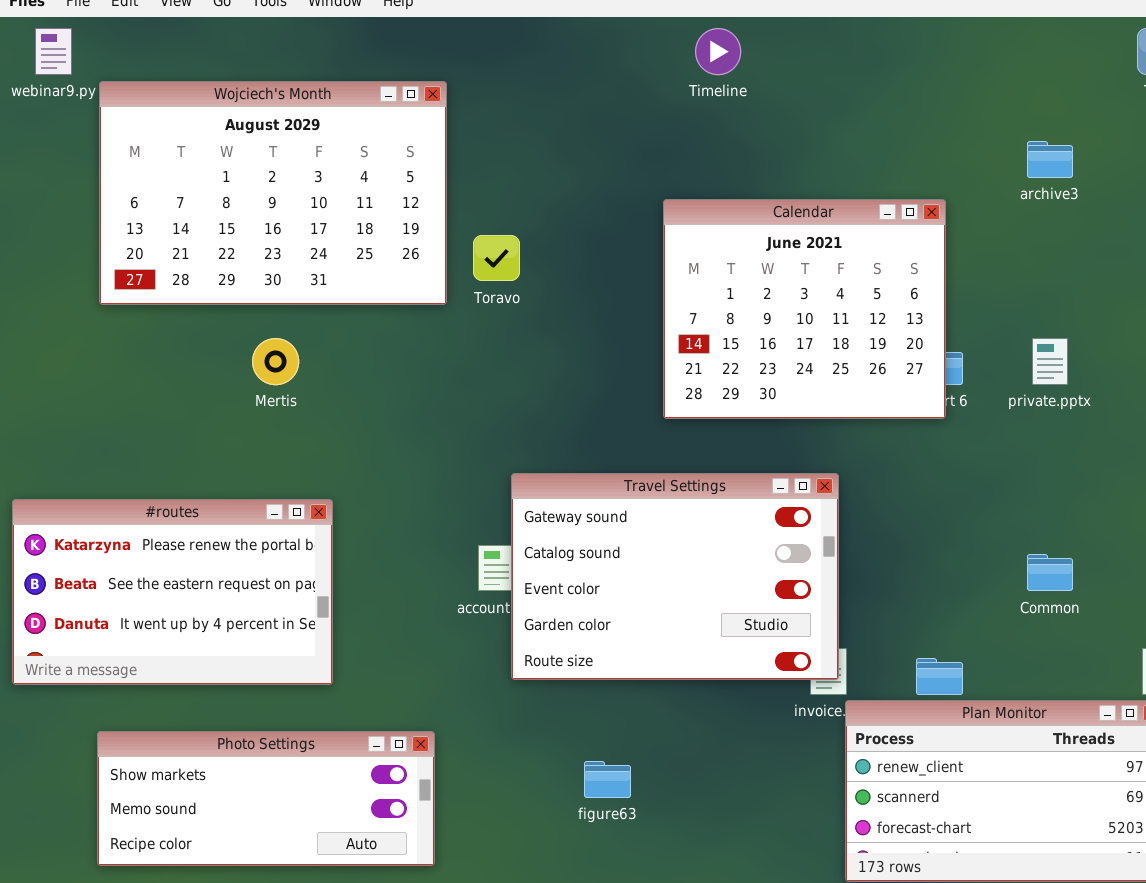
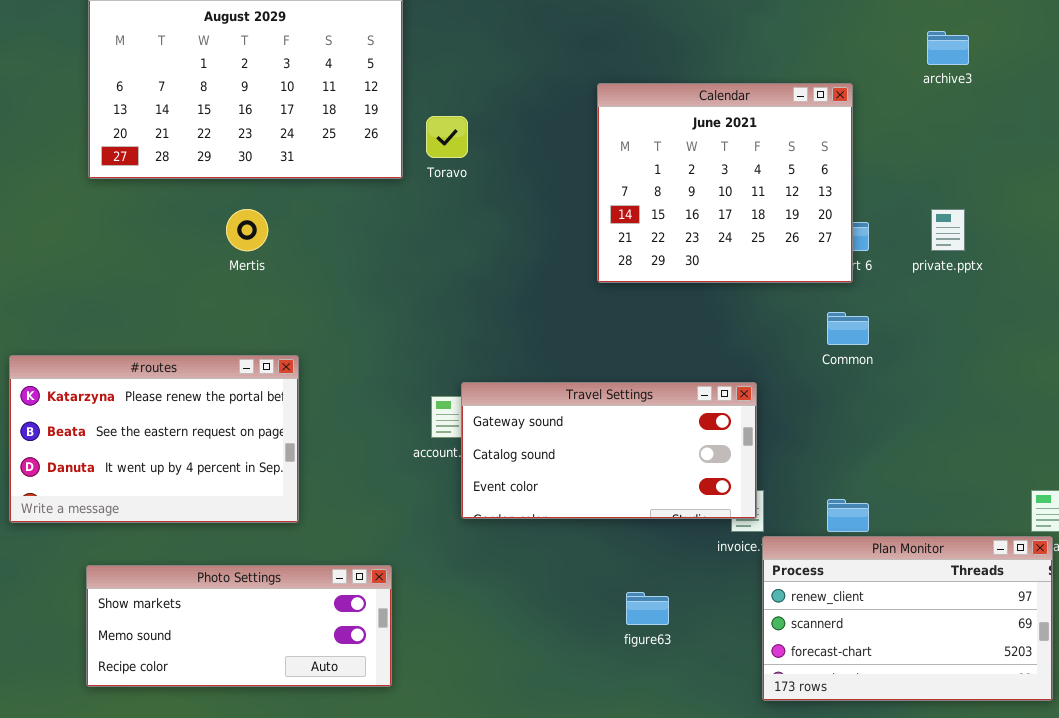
Travel Settings: [511,473,839,680] -> [461,382,757,519], resized
Common: [1027,554,1073,591] -> [827,312,869,345], moved
figure63: [584,761,631,798] -> [626,592,669,625], moved

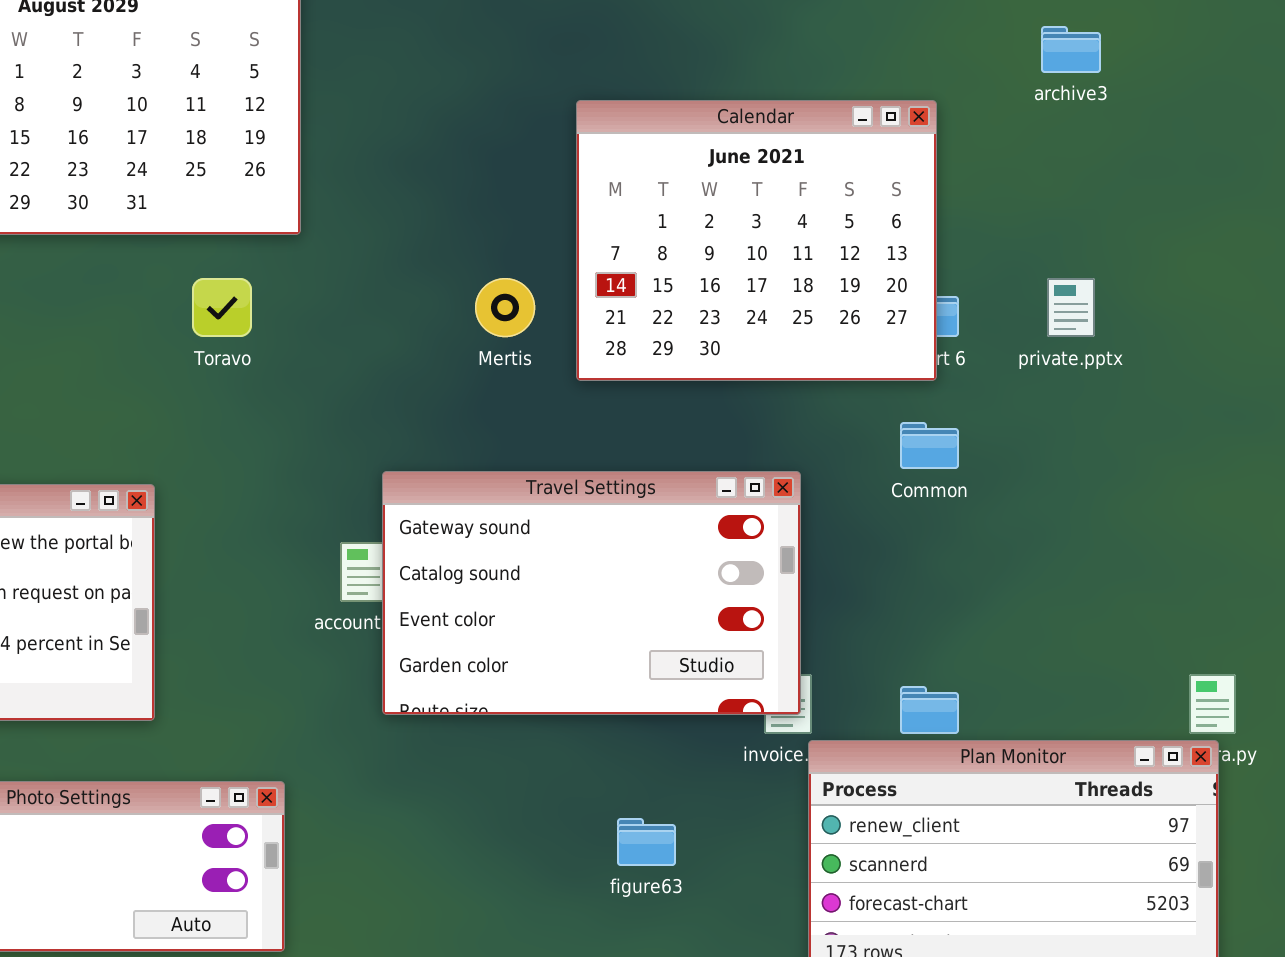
Toravo: [426,116,468,158] -> [192,278,252,337], moved
Mertis: [226,209,268,251] -> [475,278,535,337], moved
Travel Settings: [461,382,757,519] -> [382,471,801,715], resized

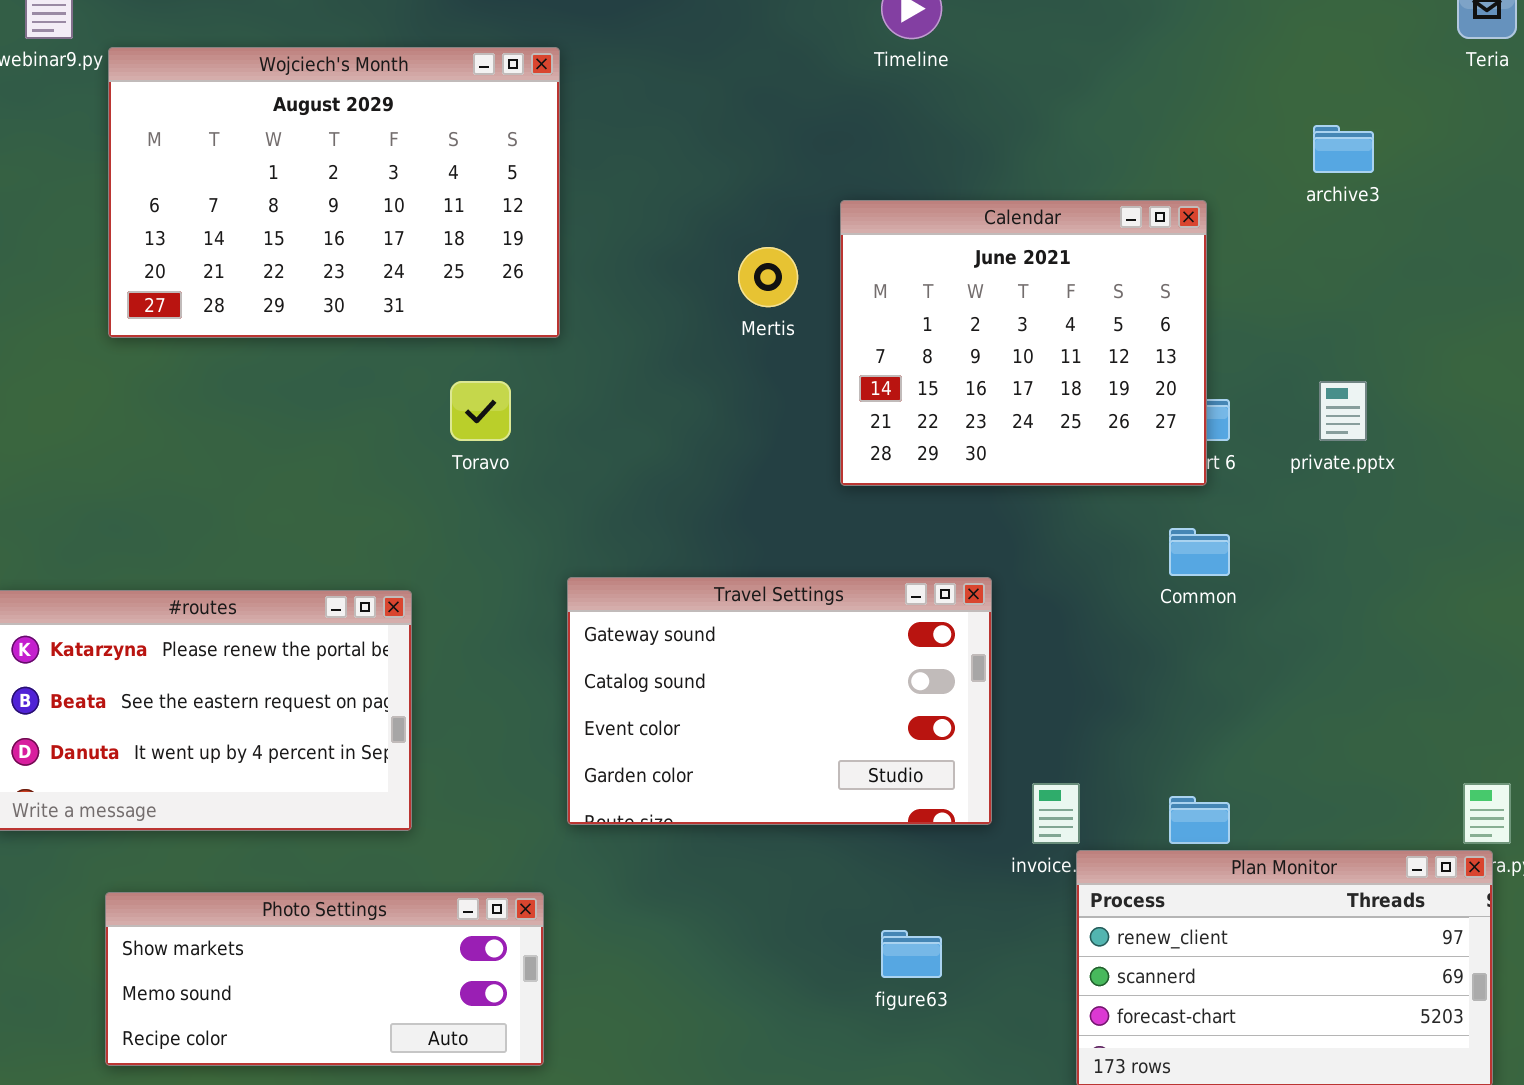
Mertis: [475,278,535,337] -> [738,247,798,307], moved
Travel Settings: [382,471,801,715] -> [567,577,992,825], moved

